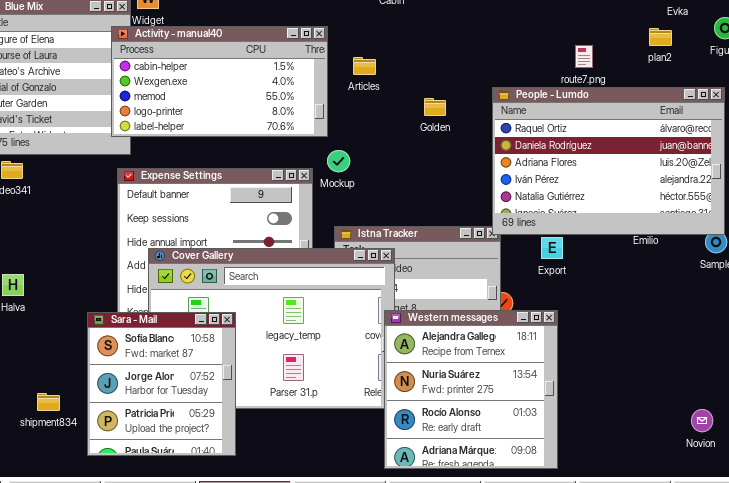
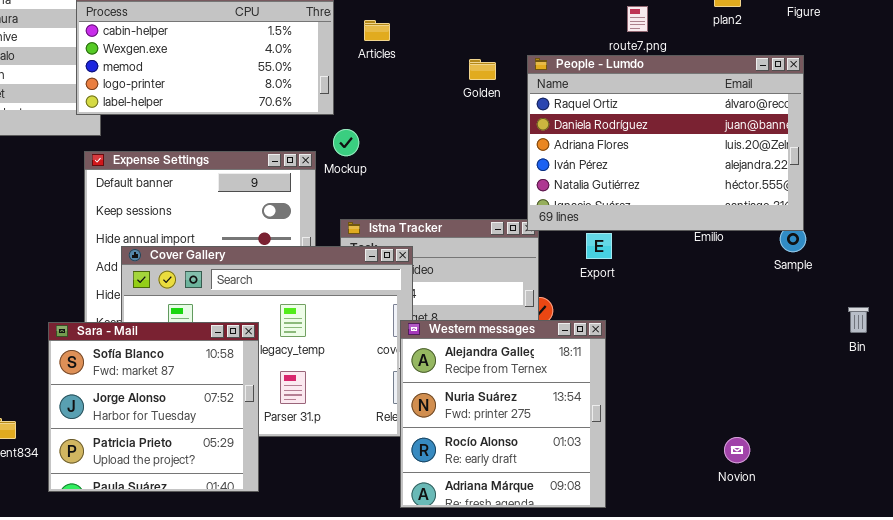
Golden: [424,98,446,116] -> [469,59,496,80], moved
Sara - Mail: [87,312,236,456] -> [48,322,259,492], resized
Novion: [691,409,713,432] -> [724,437,750,463], moved

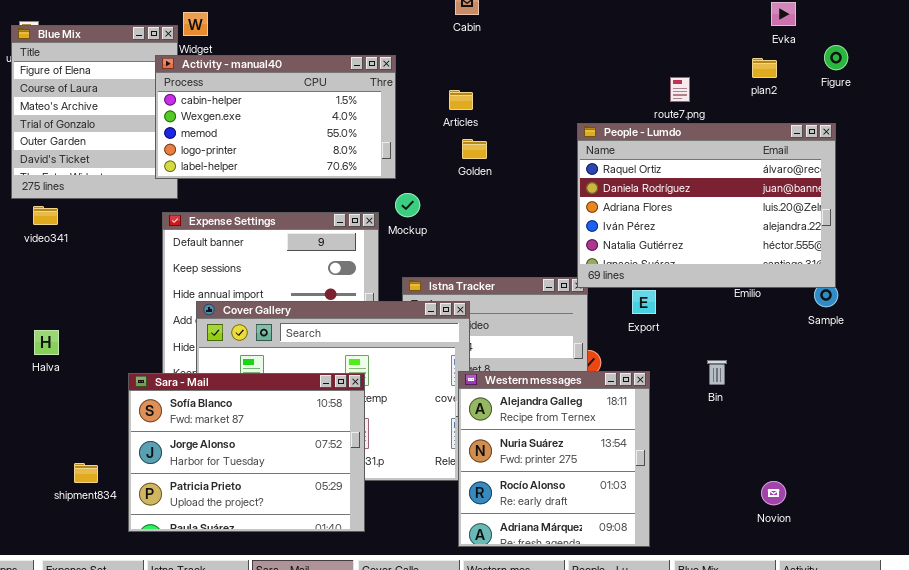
Articles: [364,20,390,41] -> [449,90,473,110], moved
Golden: [469,59,496,80] -> [462,139,487,159], moved
Bin: [848,307,869,333] -> [707,360,727,385], moved
Sara - Mail: [48,322,259,492] -> [128,373,365,532], resized

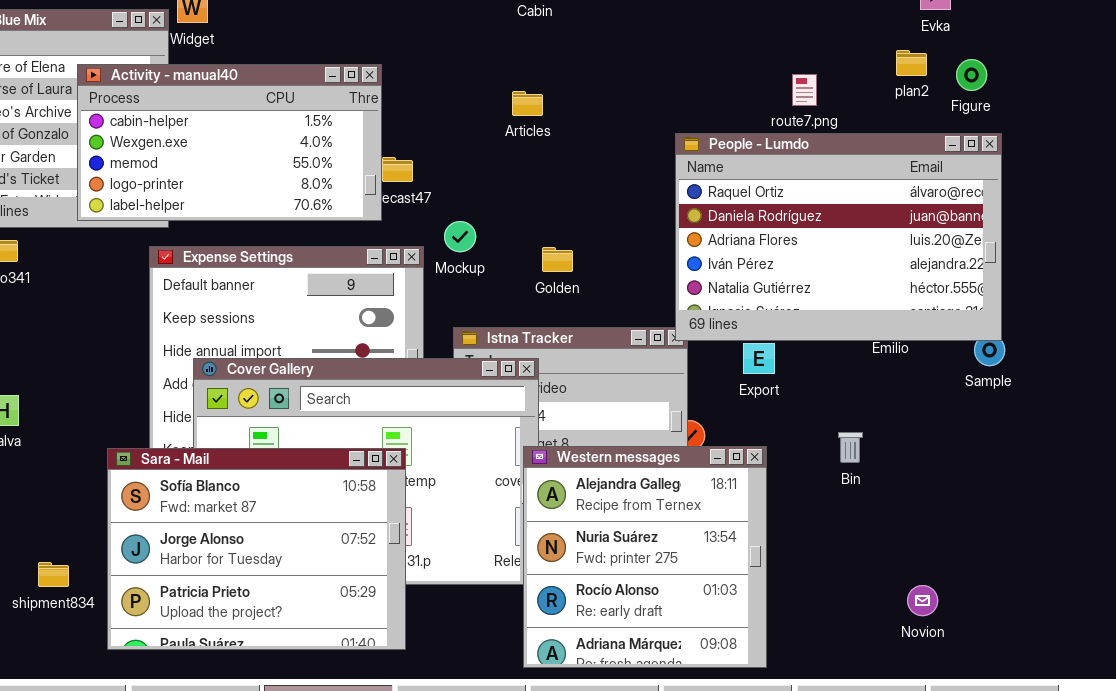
Figure: [824,45,848,70] -> [956,59,987,91], moved
Activity - manual40: [155,55,396,179] -> [77,64,382,221], moved
Golden: [462,139,487,159] -> [542,247,573,272], moved

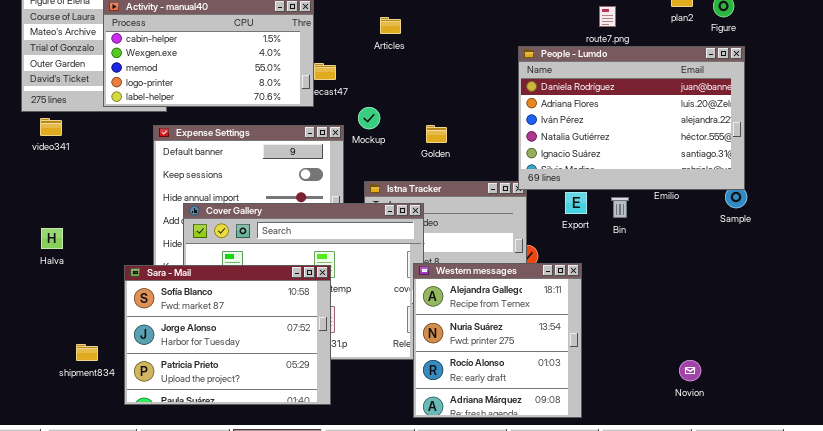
Articles: [512,91,543,116] -> [380,17,401,34], moved
People - Lumdo: [675,133,1002,341] -> [518,46,745,190], scrolled down 1 row
Bin: [838,432,863,463] -> [611,197,629,218], moved

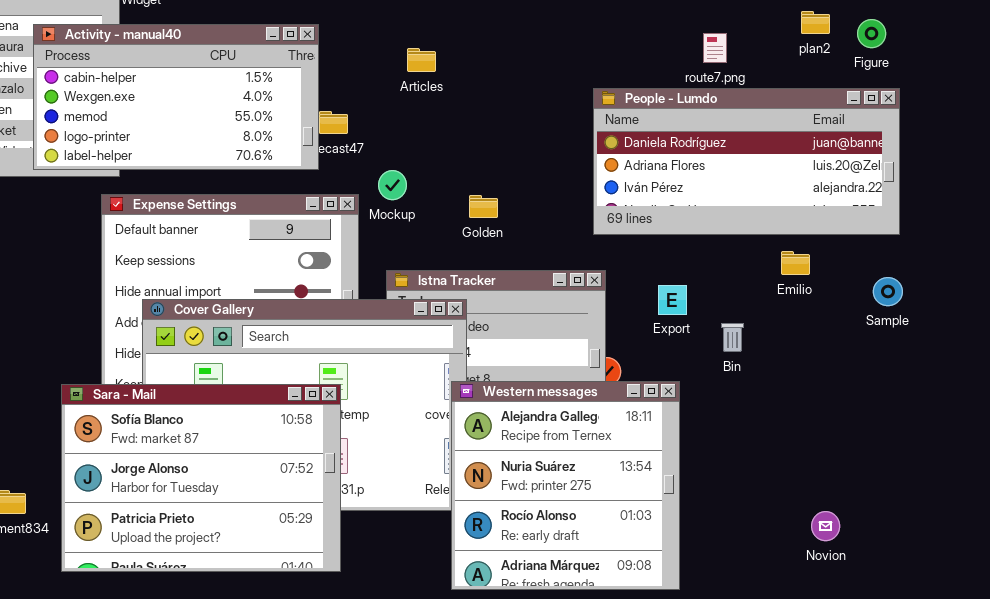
People - Lumdo: [518,46,745,190] -> [593,88,900,235], resized
Bin: [611,197,629,218] -> [721,323,744,352], moved

